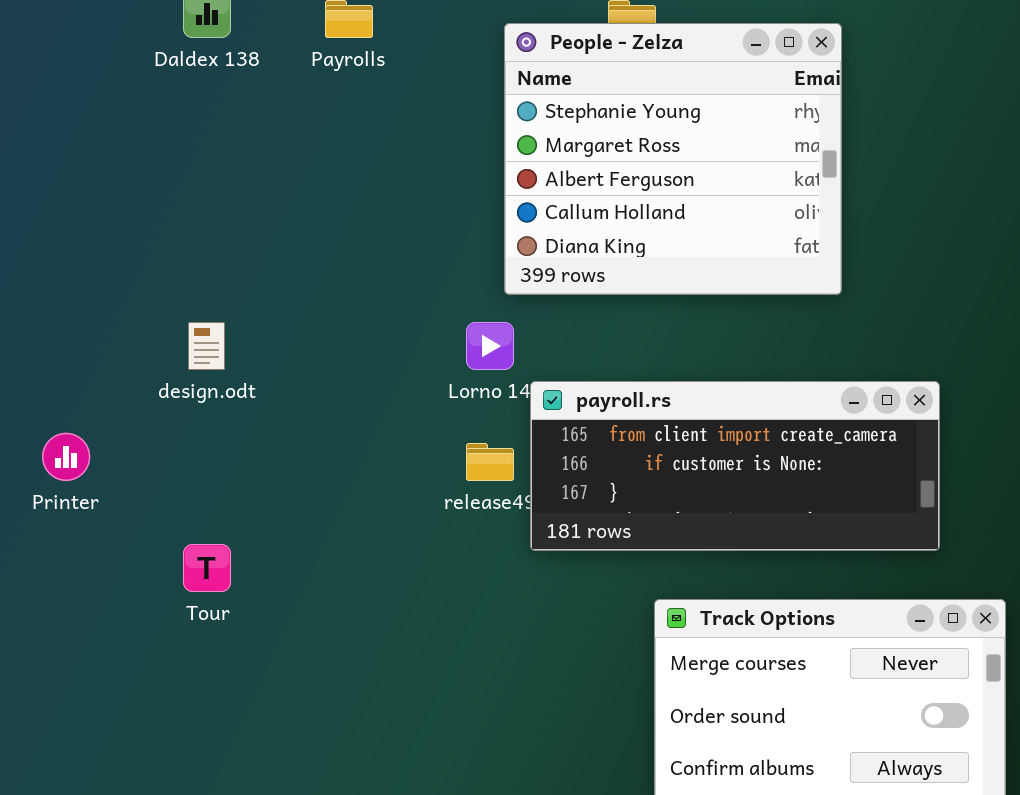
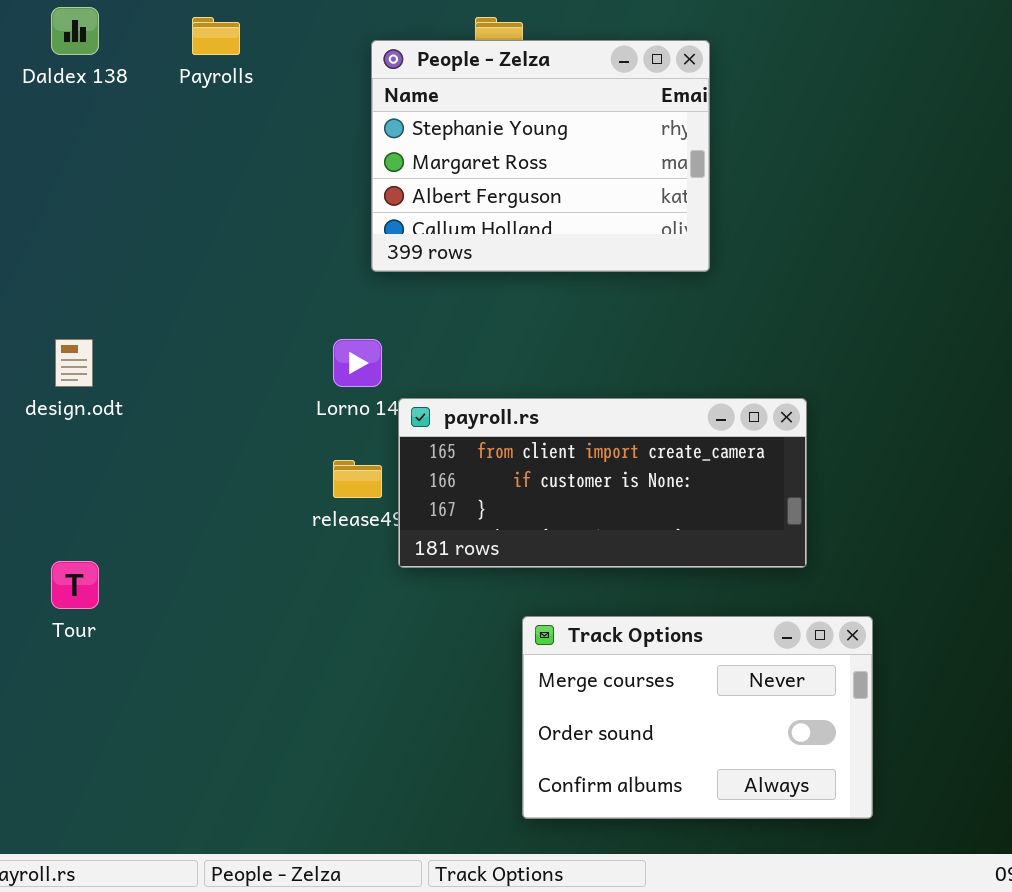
People - Zelza: [504,23,842,295] -> [371,40,710,272], resized

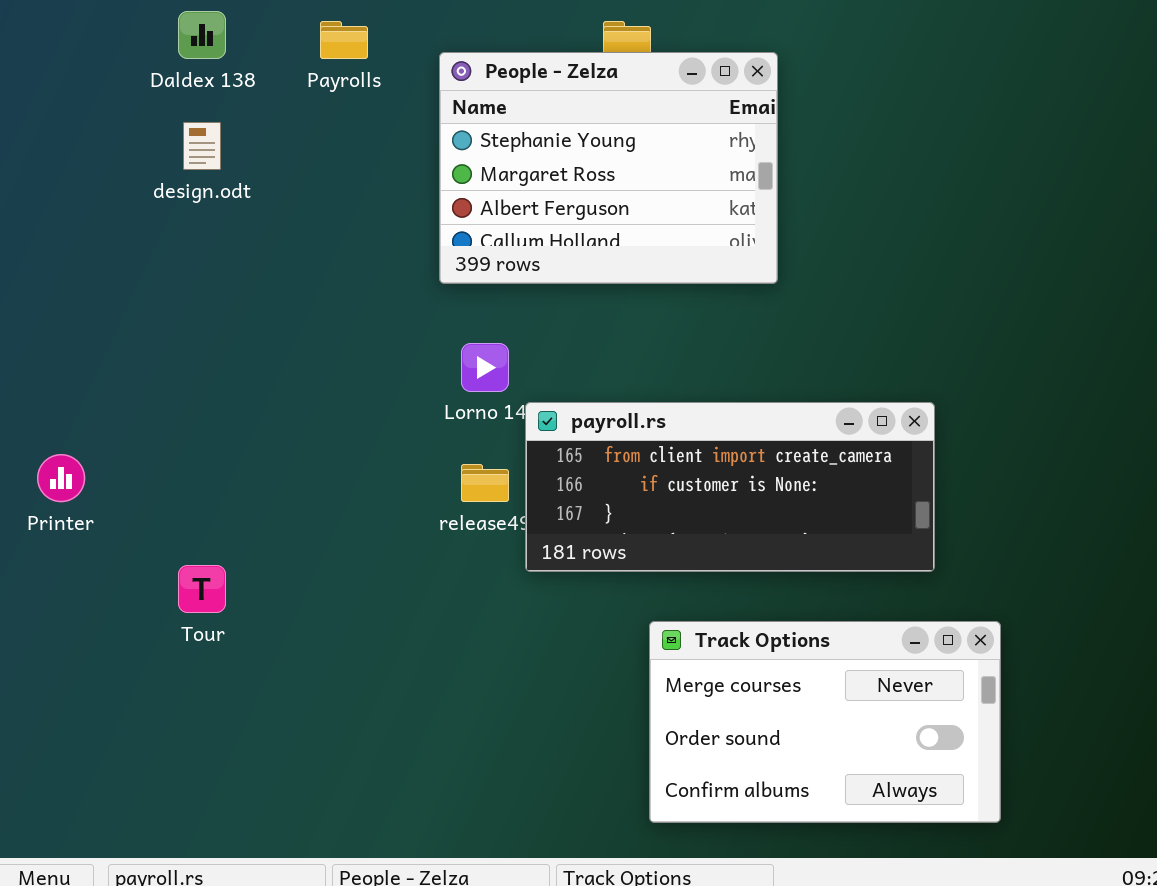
People - Zelza: [371,40,710,272] -> [439,52,778,284], moved
design.odt: [55,339,93,387] -> [183,122,221,170], moved

